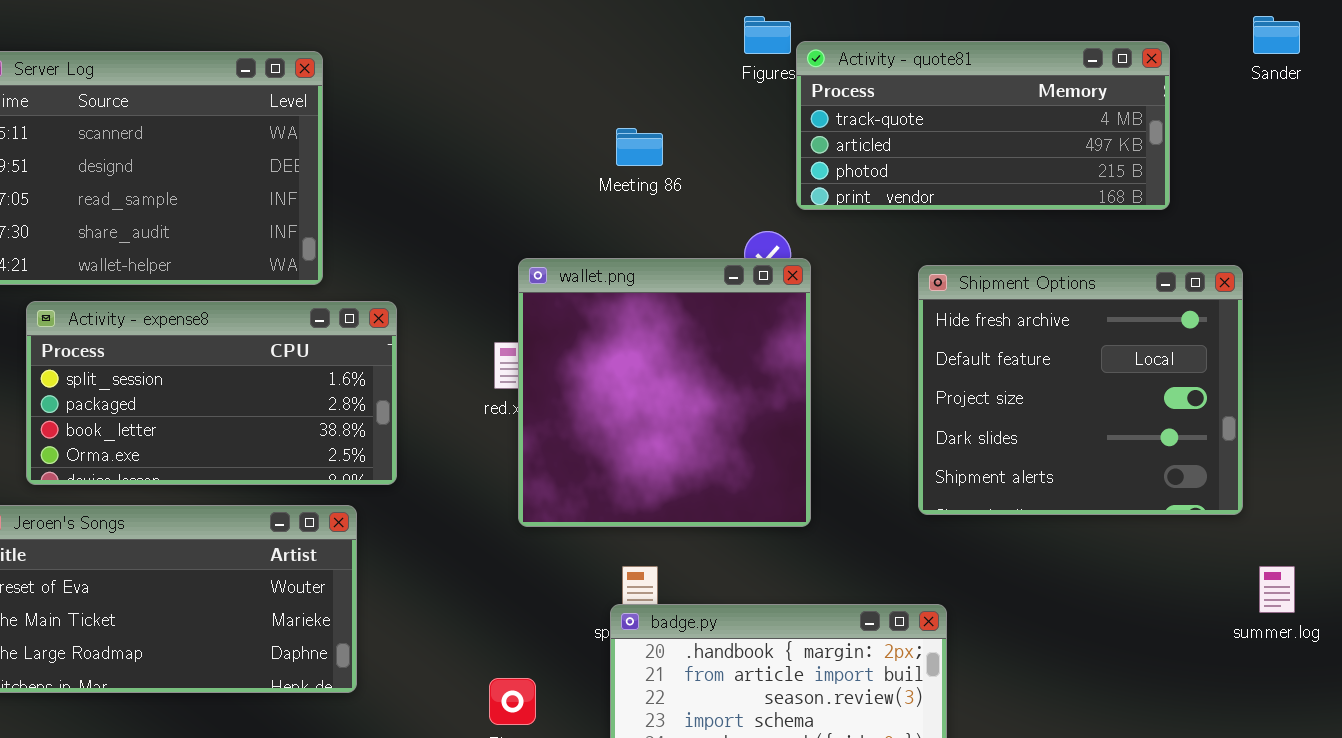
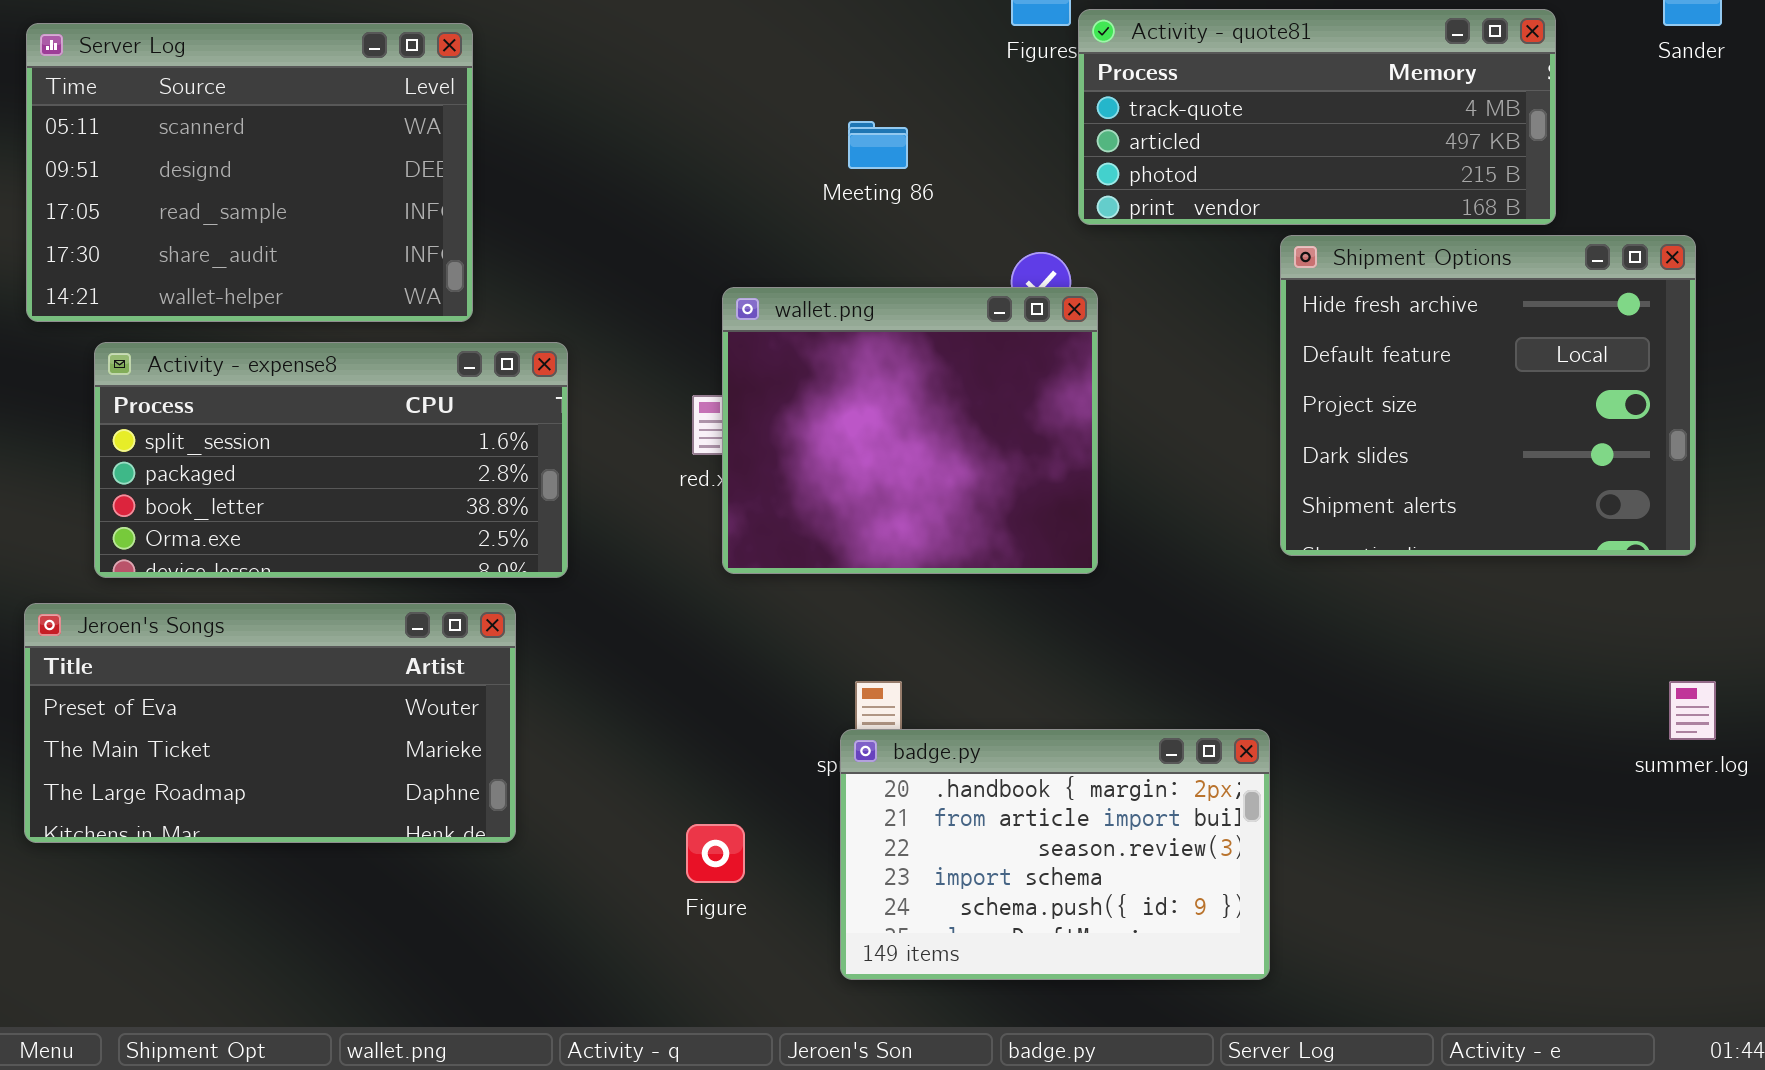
wallet.png: [518,258,811,527] -> [722,287,1098,574], resized
Shipment Options: [918,265,1243,515] -> [1280,235,1696,556], moved

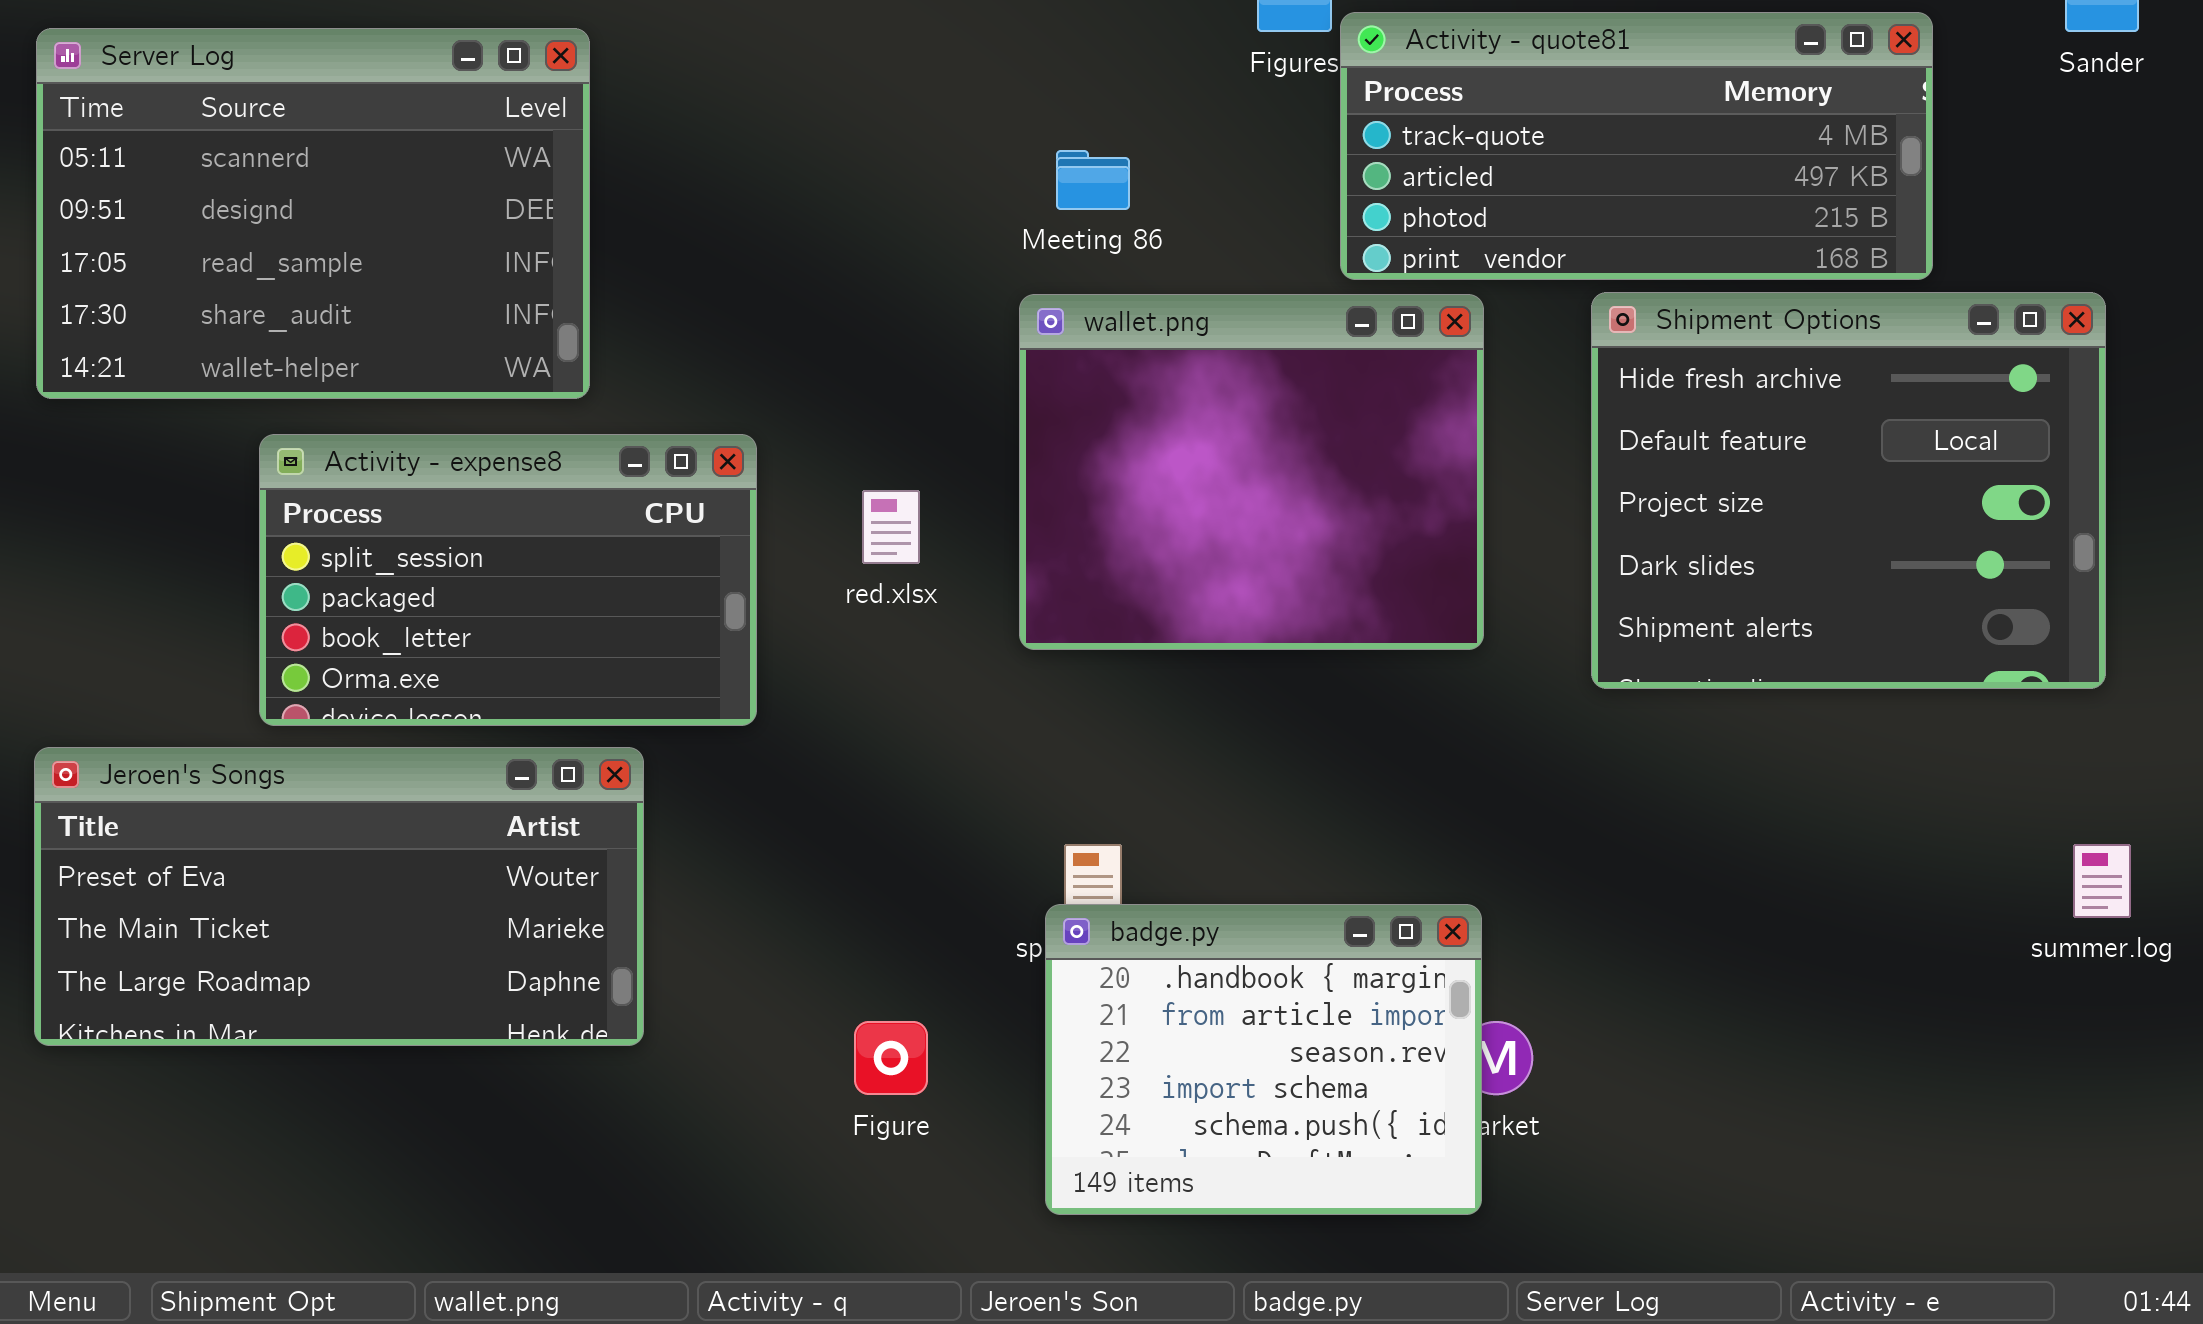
wallet.png: [722,287,1098,574] -> [1019,294,1484,650], moved
Activity - expense8: [94,342,568,578] -> [259,434,757,726], moved, resized
badge.py: [840,729,1270,980] -> [1045,904,1482,1215], resized

